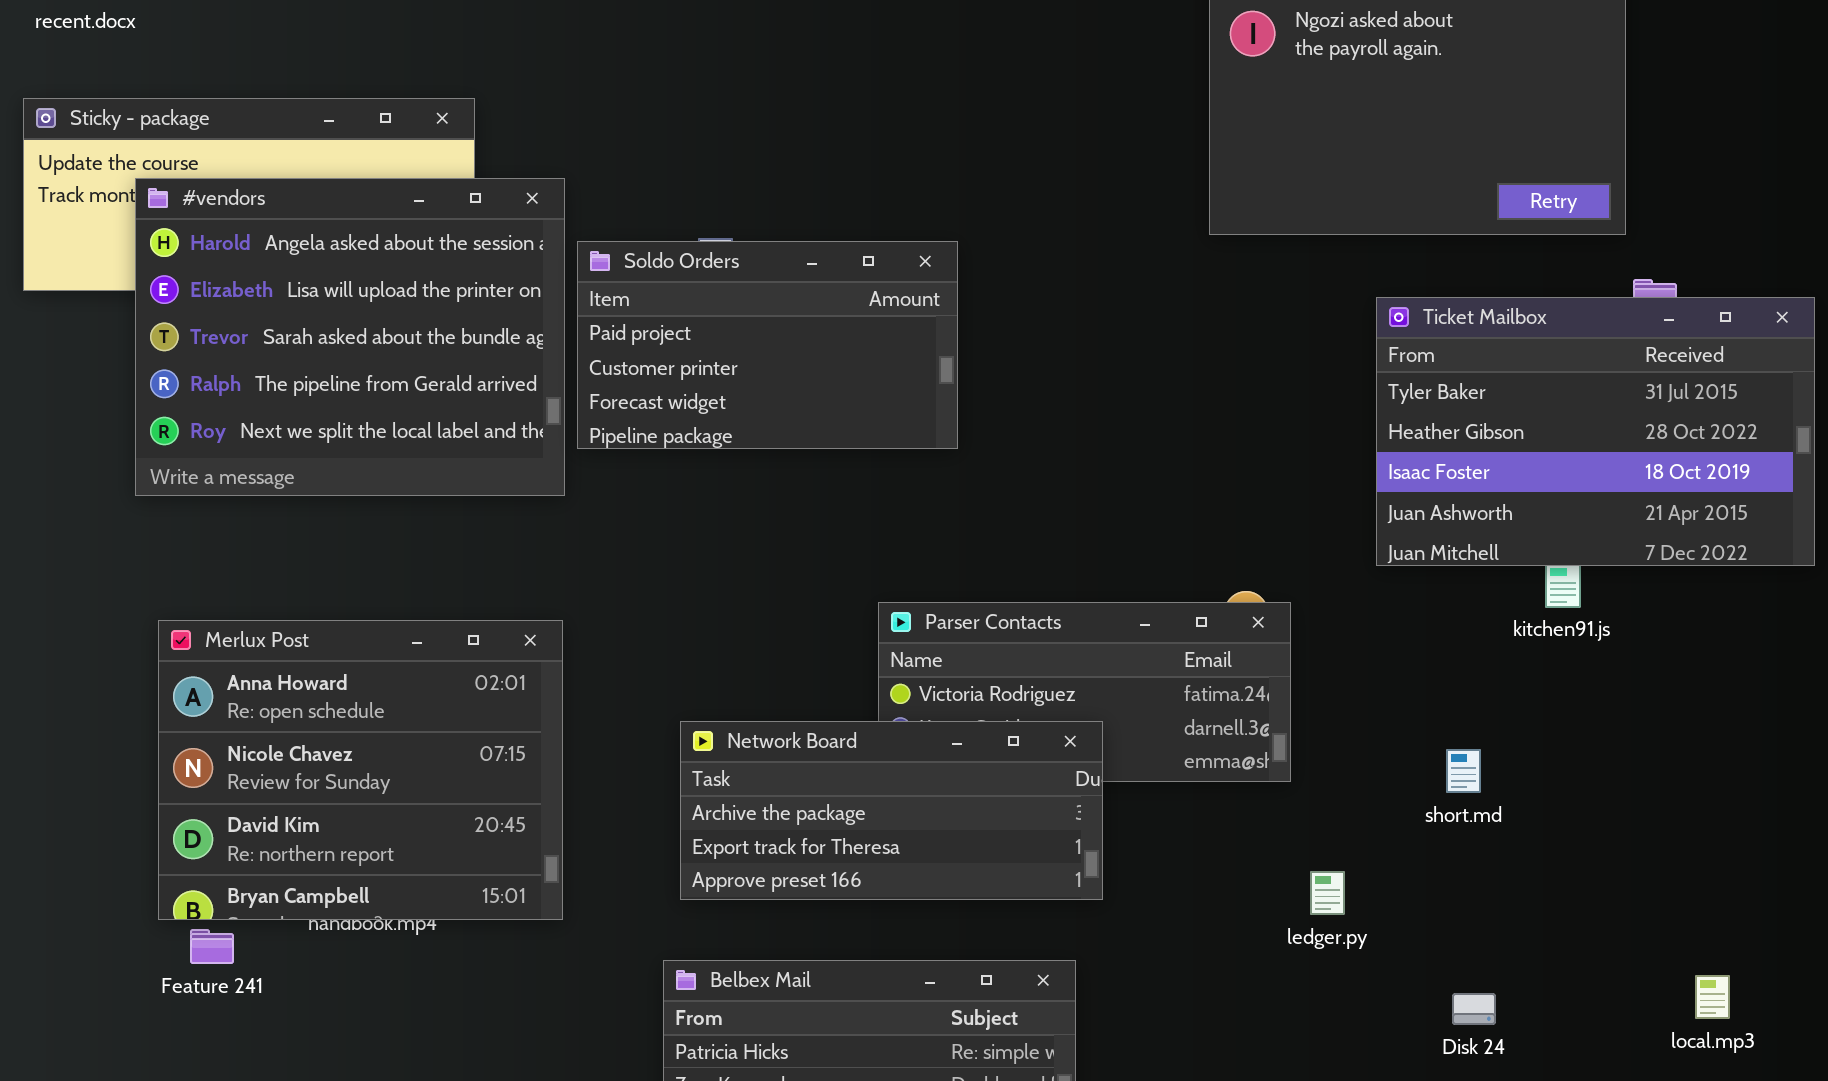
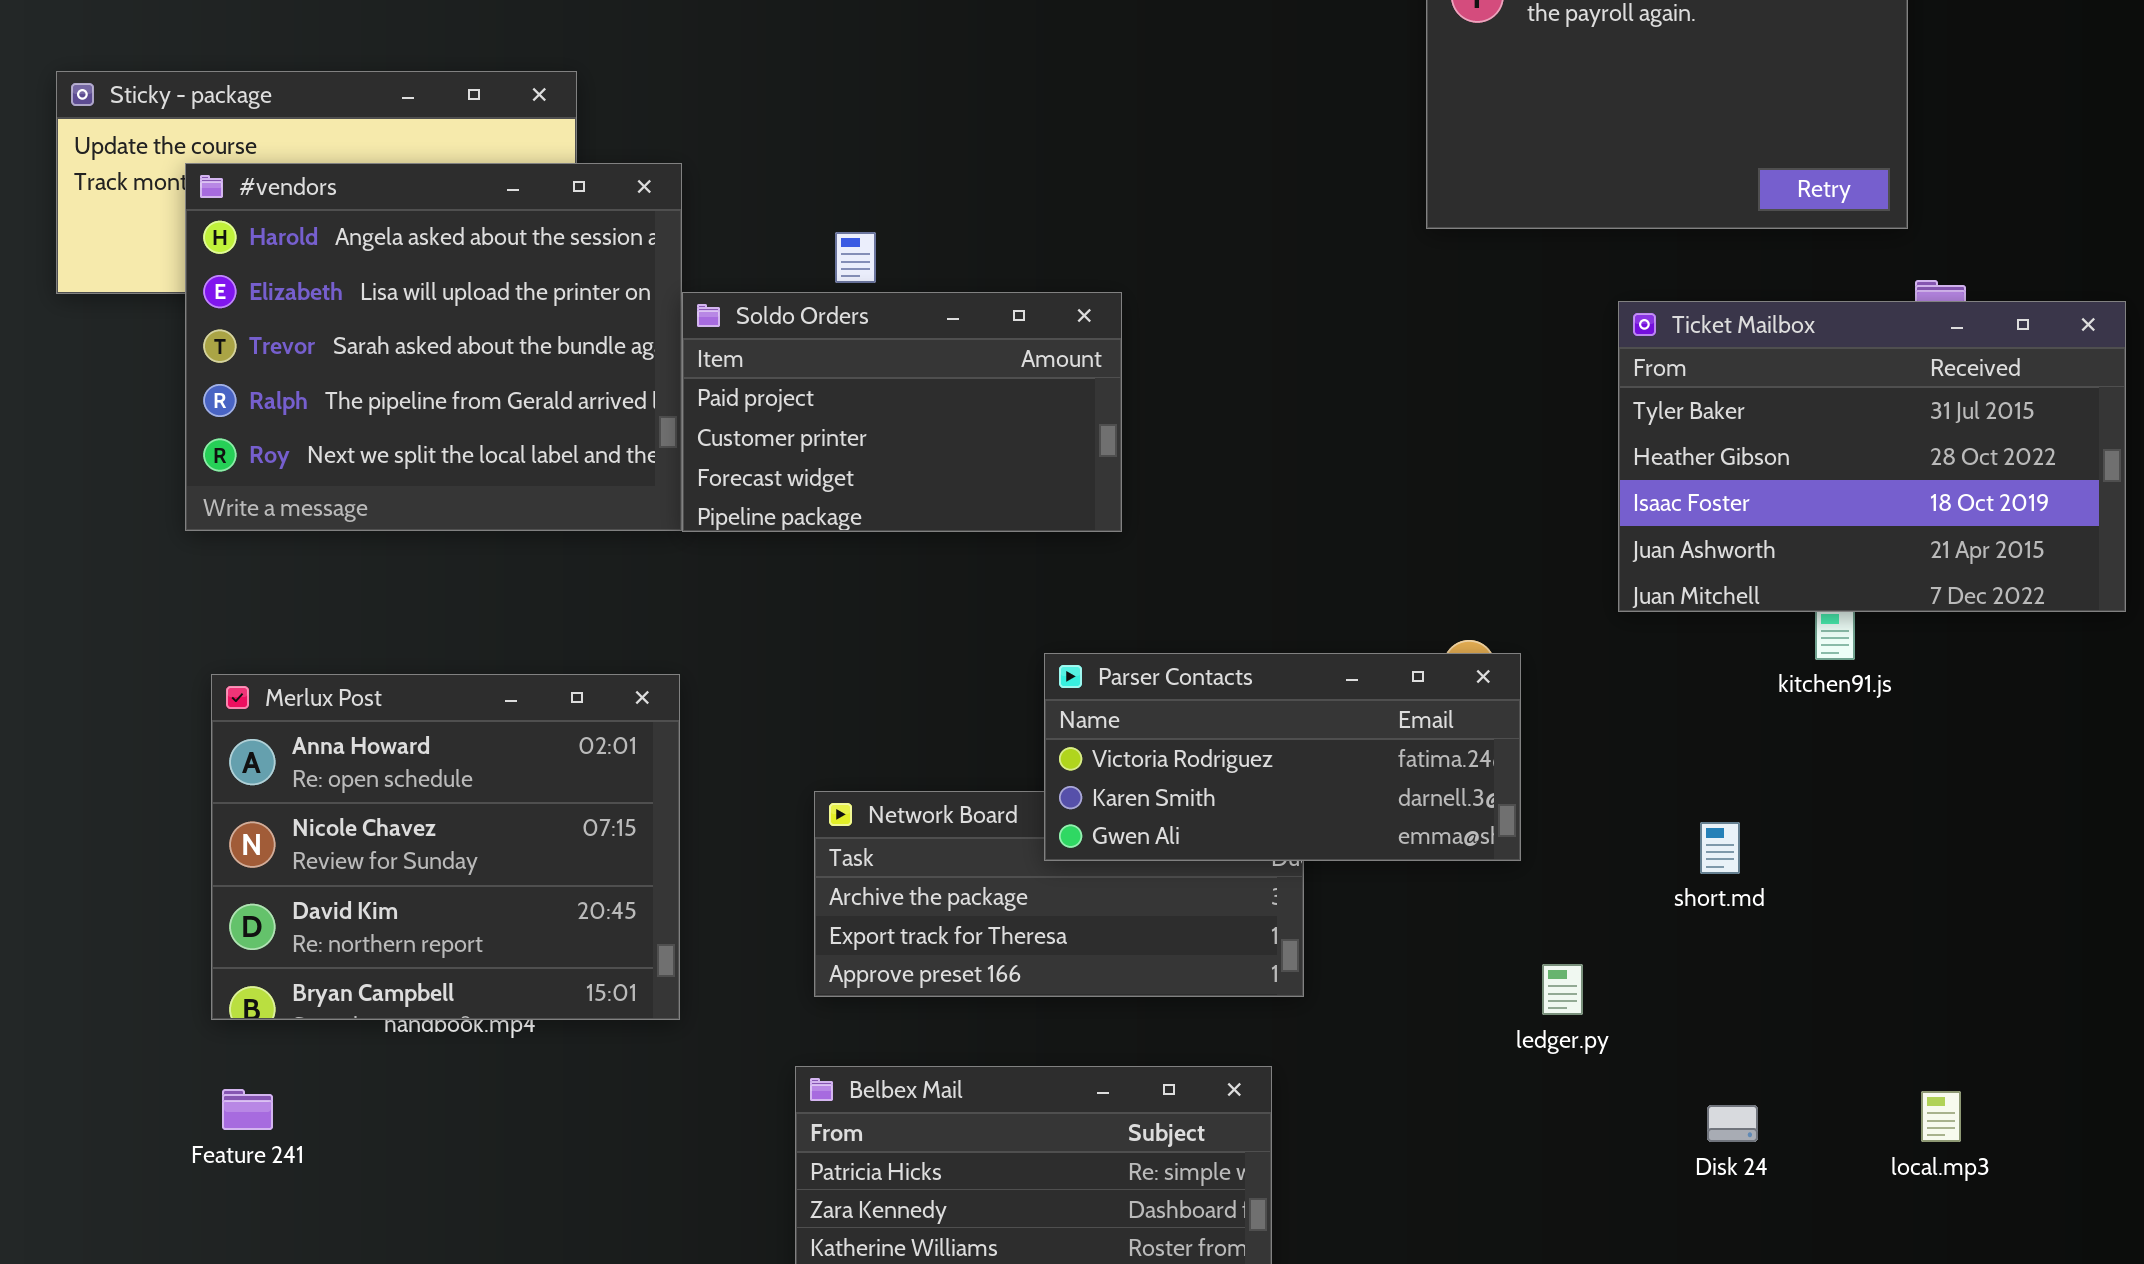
Soldo Orders: [577,241,958,449] -> [682,292,1122,532], moved
Parser Contacts: [878,602,1291,782] -> [1044,653,1521,861], raised
Feature 241: [190,929,234,964] -> [222,1089,273,1130], moved
local.mp3: [1695,975,1730,1019] -> [1921,1091,1961,1142], moved

